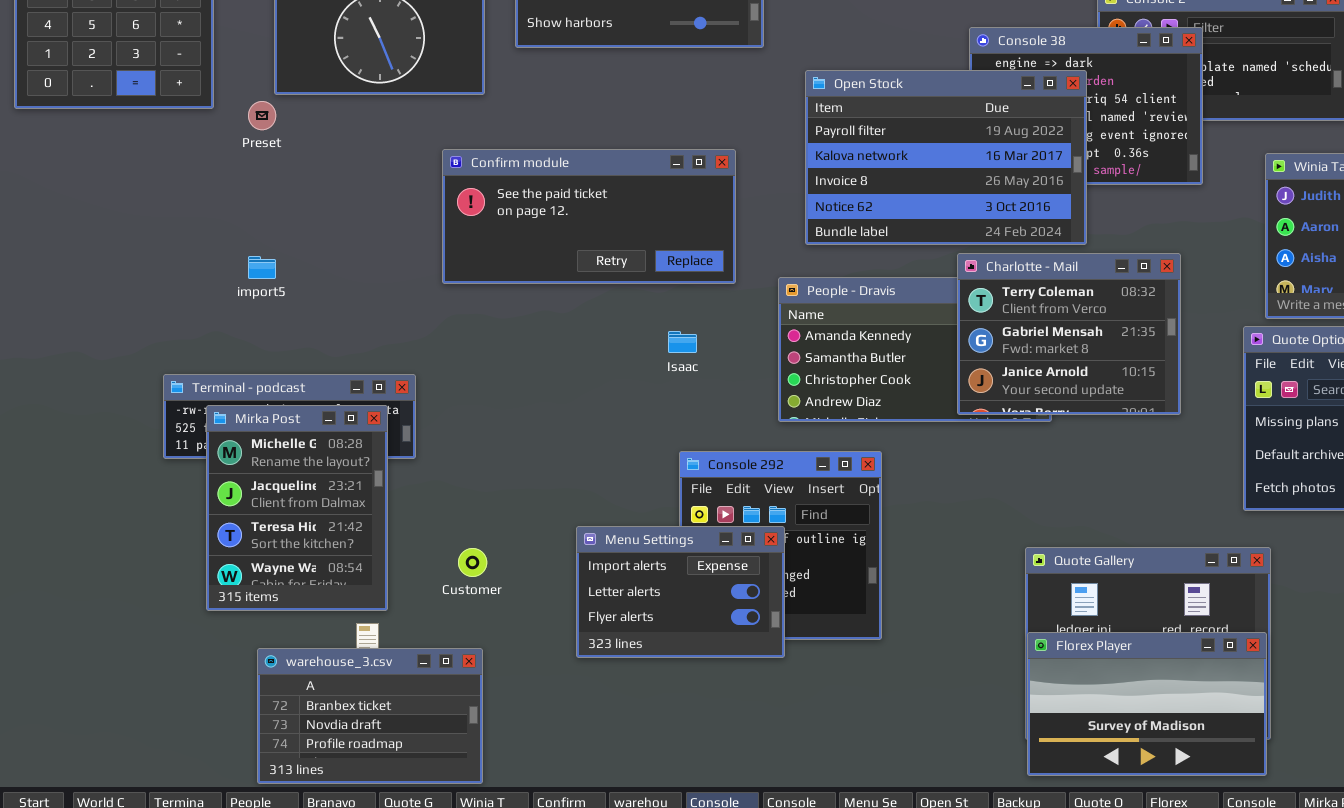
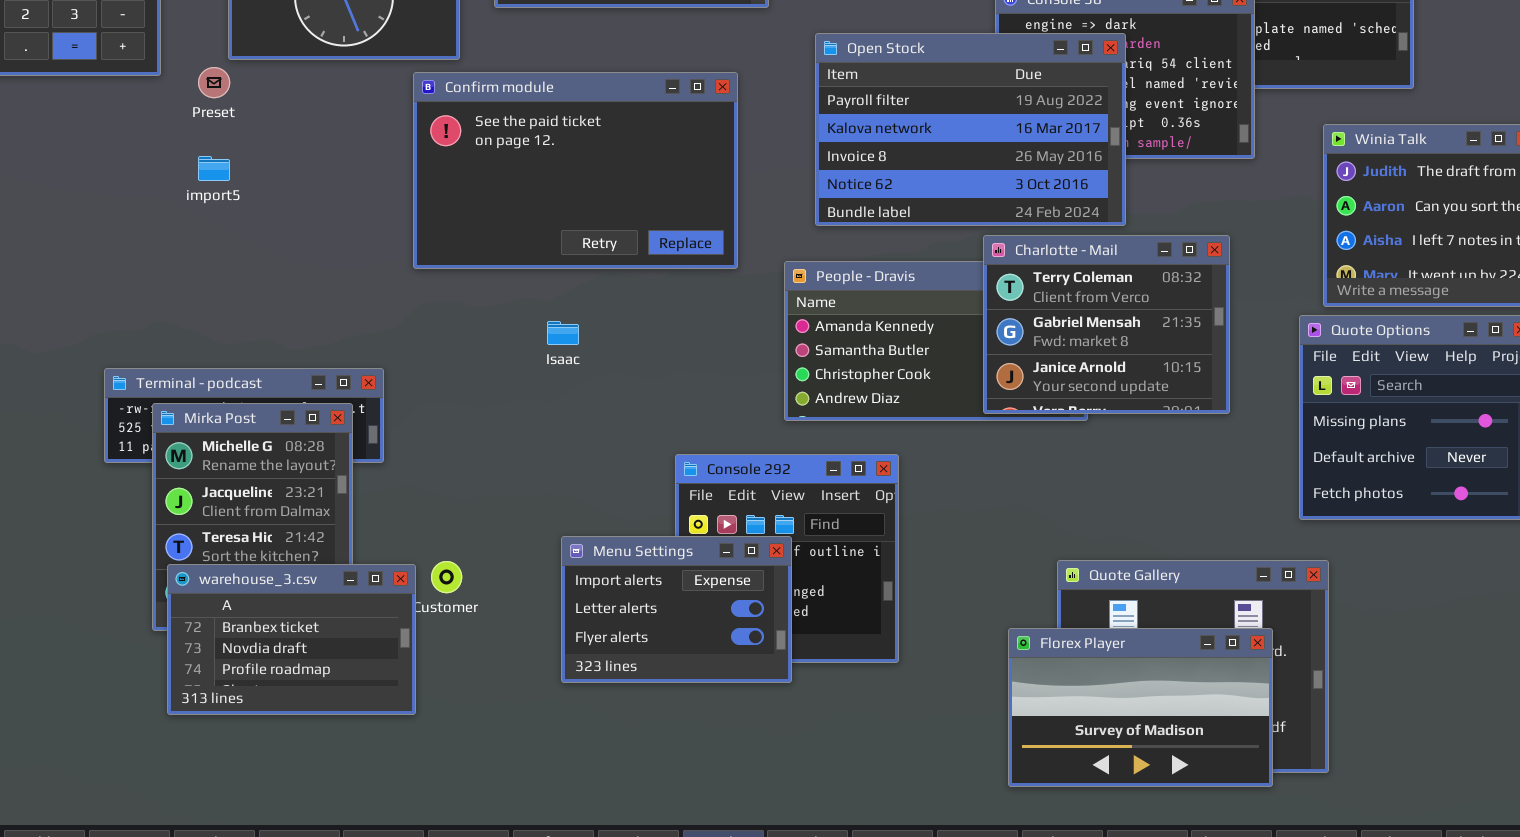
Confirm module: [442,149,736,284] -> [413,72,738,269], resized
import5: [248,256,276,279] -> [198,156,230,181], moved
Isaac: [668,331,697,353] -> [547,321,579,345], moved
Florex Player: [1027,632,1267,776] -> [1008,628,1273,787], moved
warehouse_3.csv: [257,648,483,784] -> [167,564,416,715], moved

